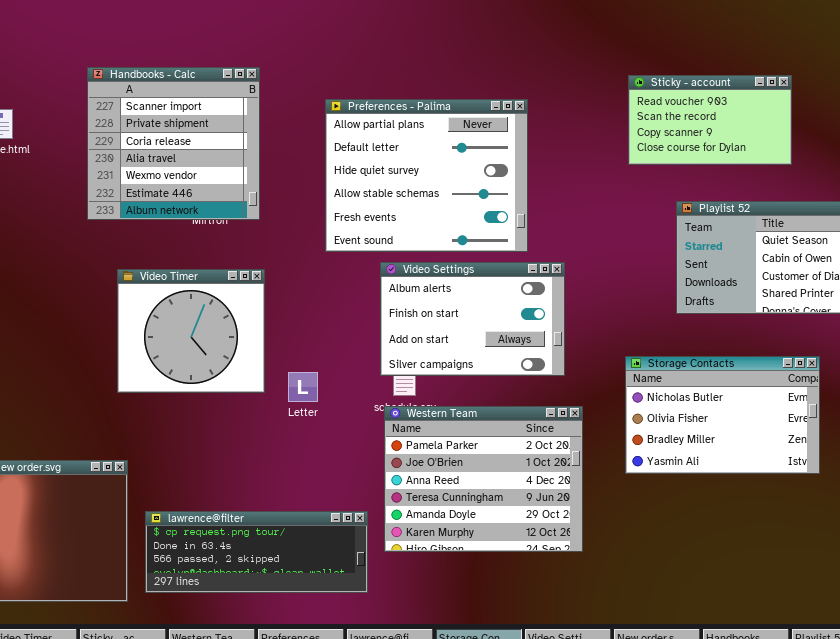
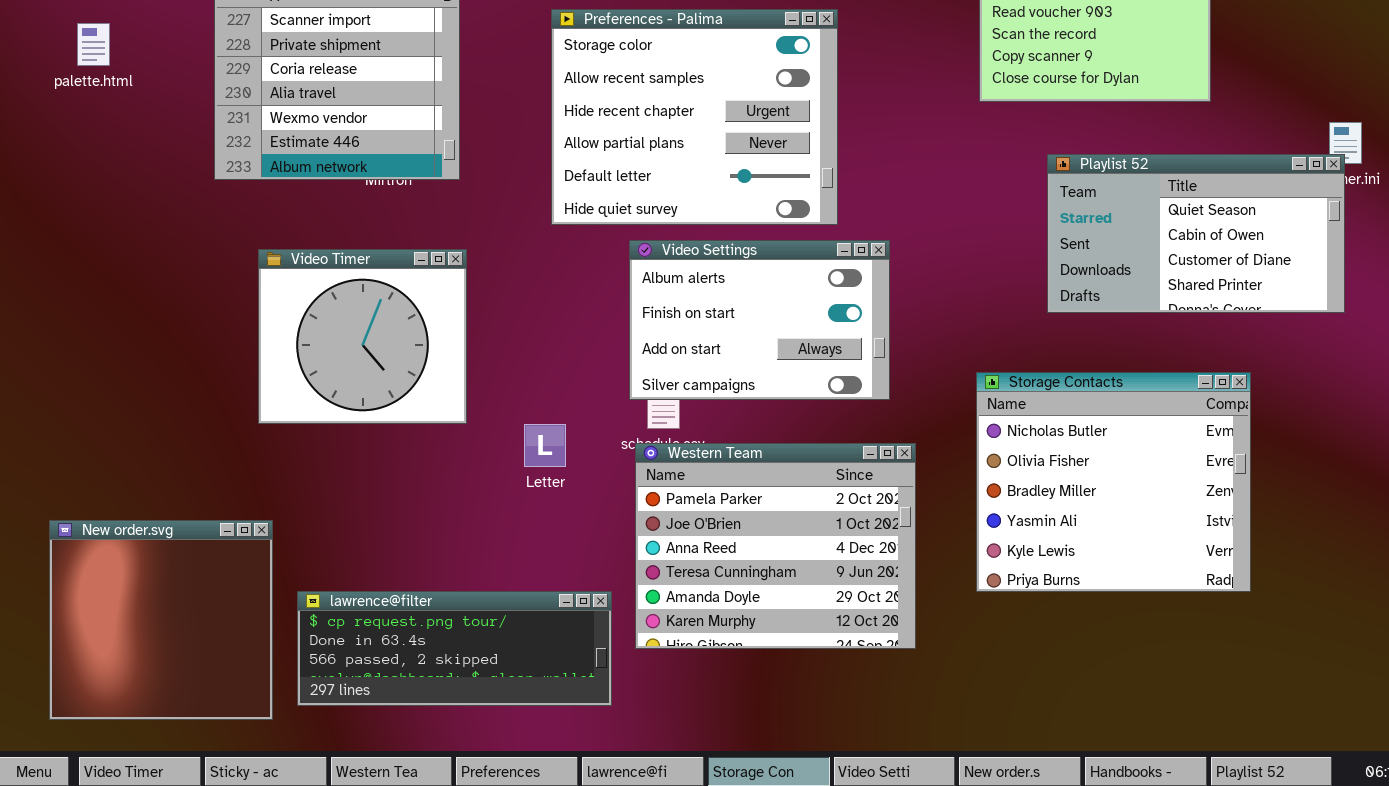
Preferences - Palima: [325,99,528,252] -> [551,9,838,225], scrolled up 3 rows
Storage Contacts: [625,356,820,474] -> [976,372,1251,592], resized
Letter: [288,372,318,402] -> [524,424,566,467], moved

